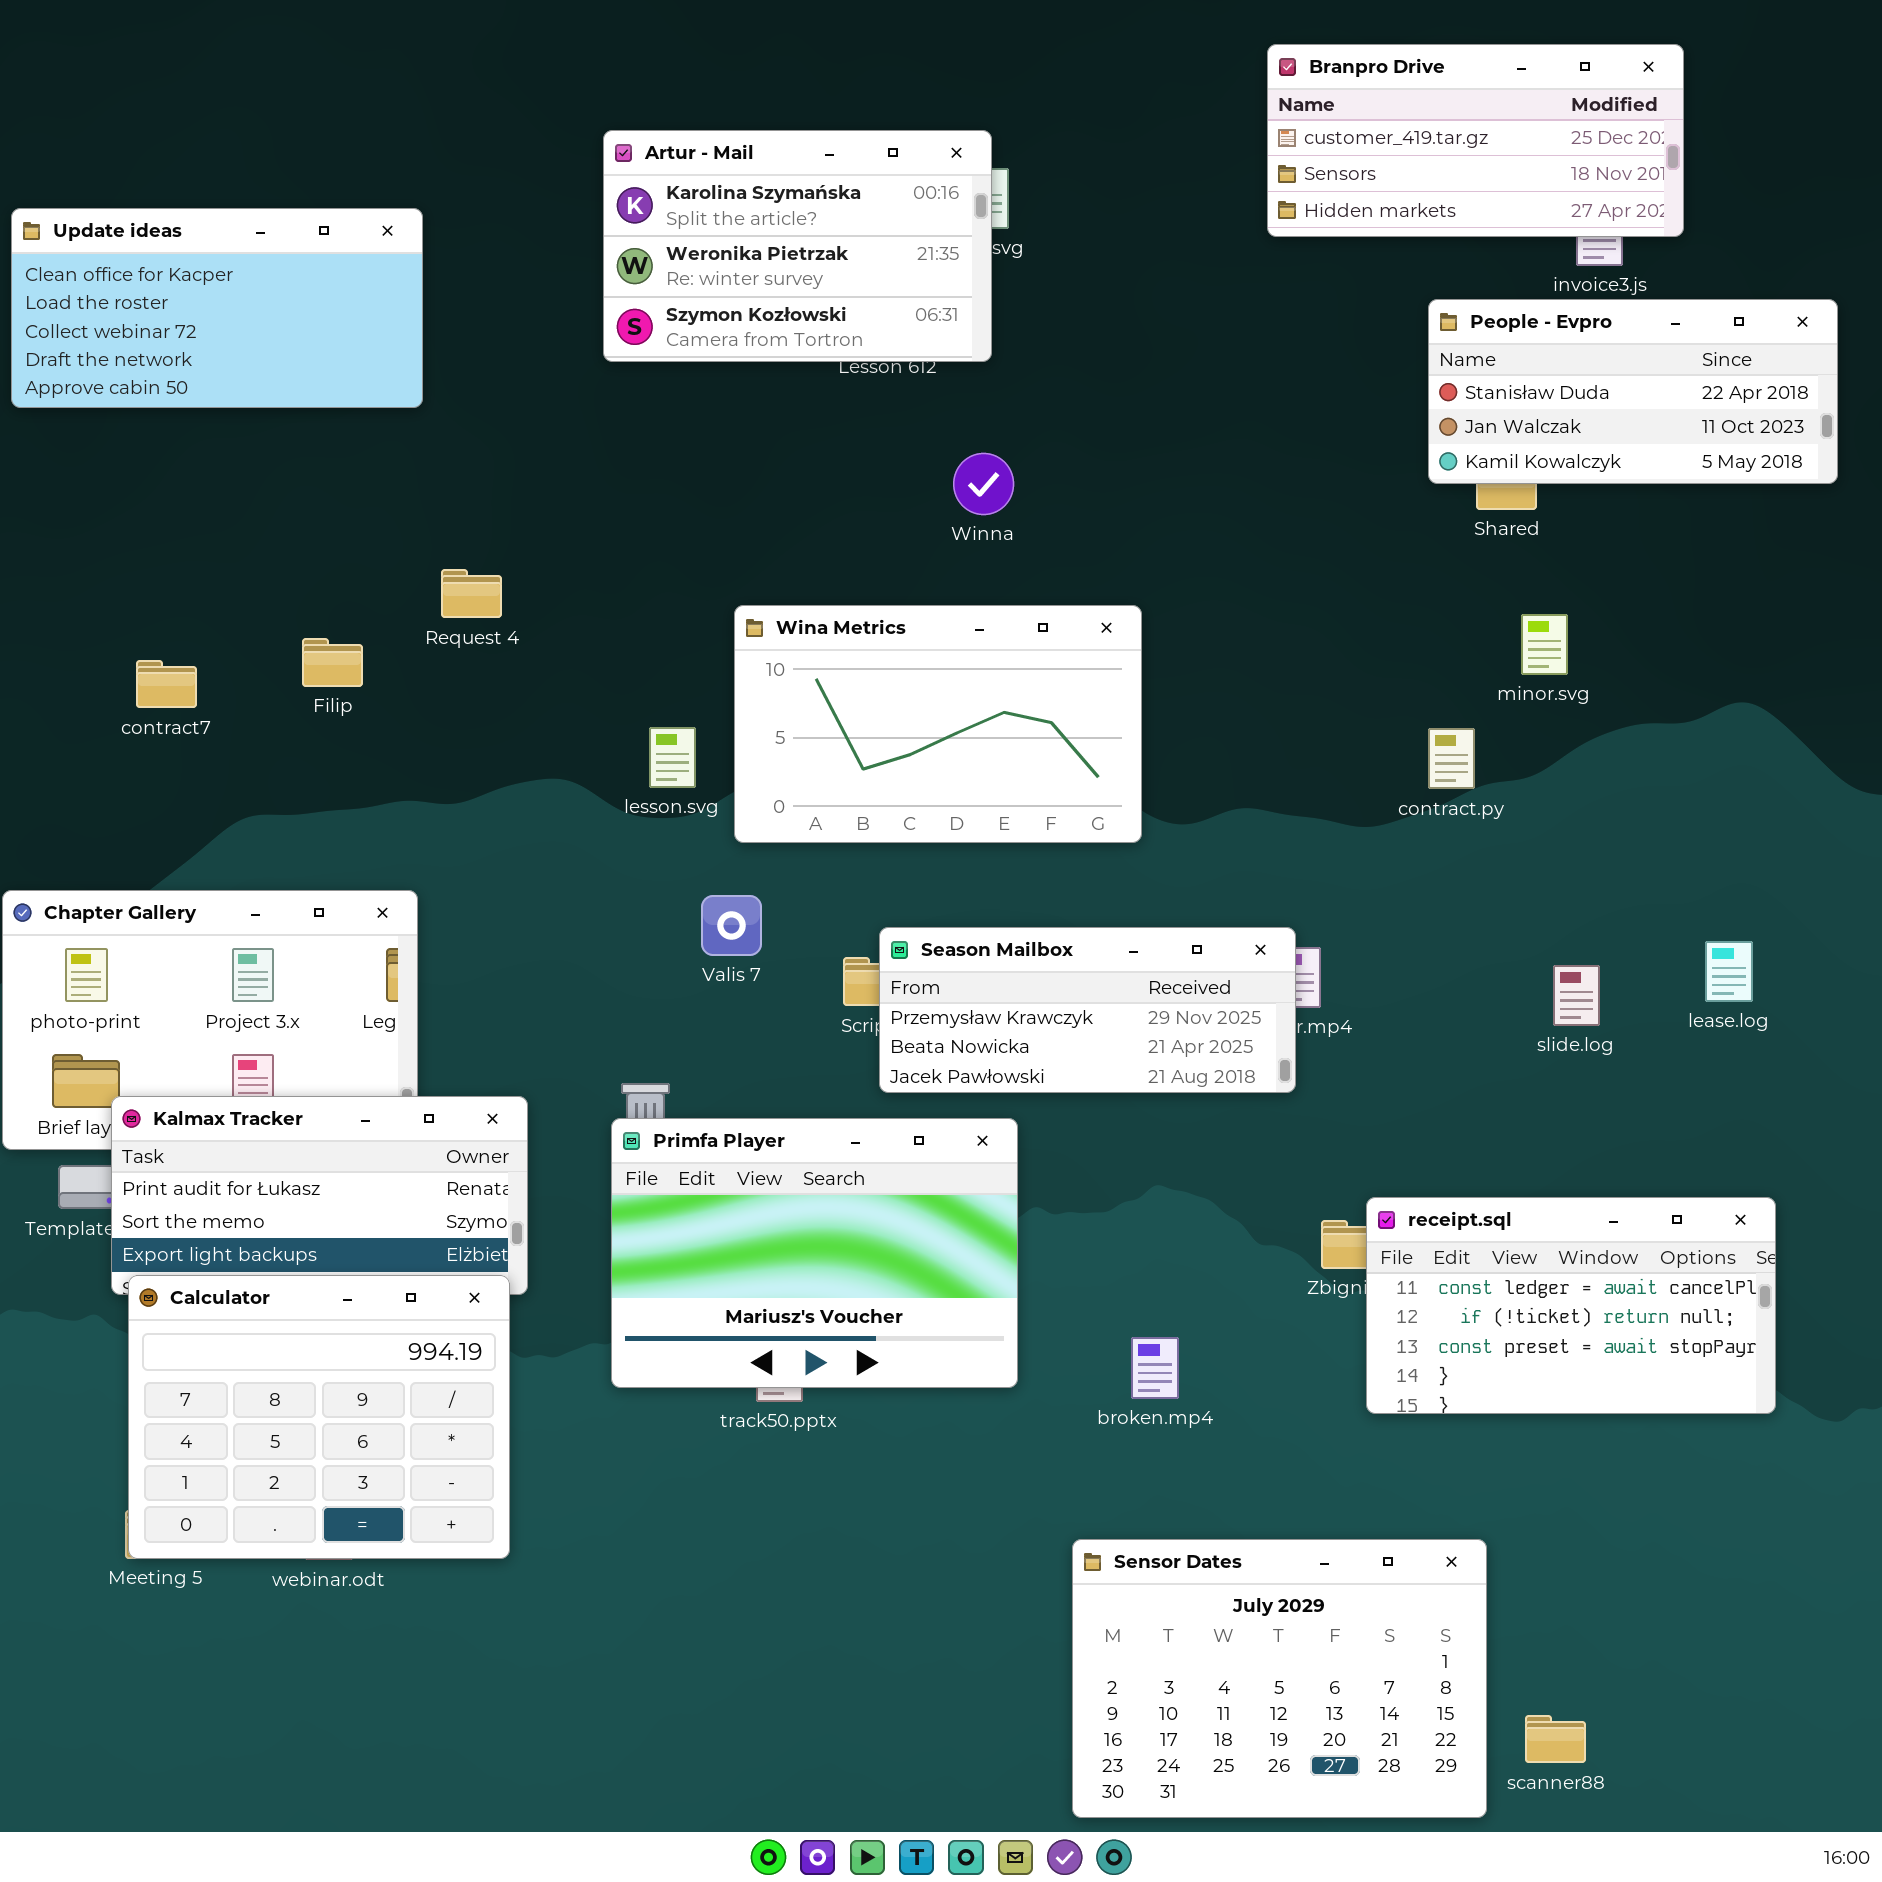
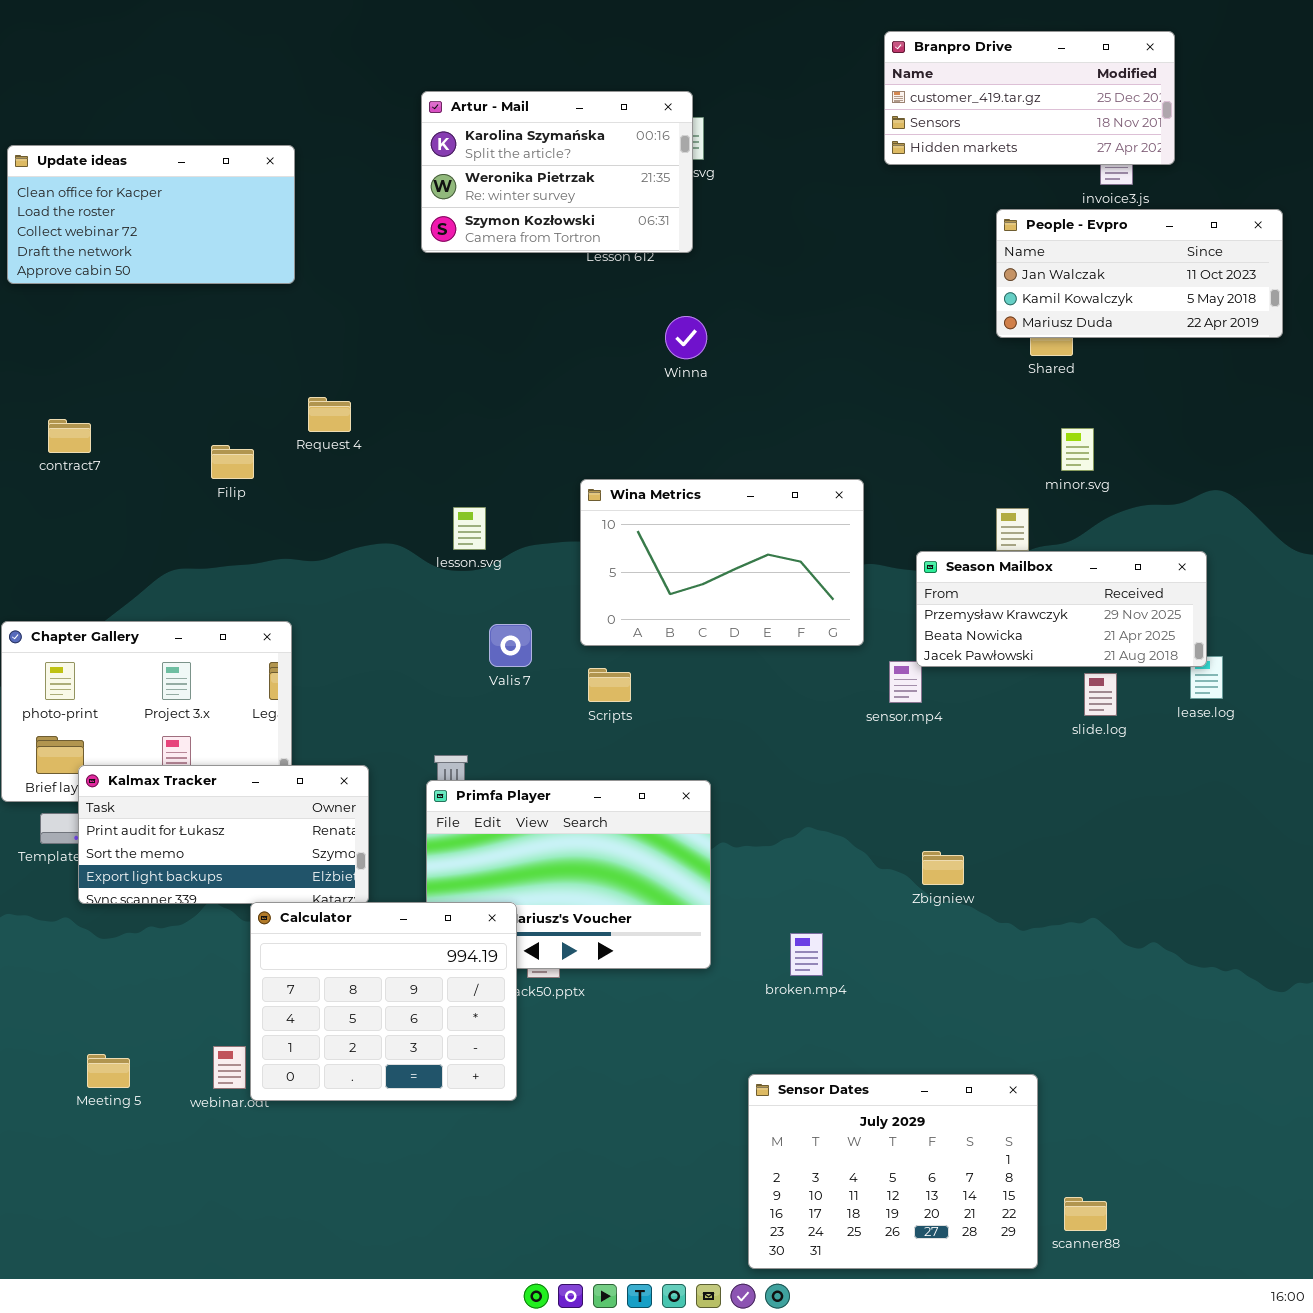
People - Evpro: [1428,299,1838,484] -> [996,209,1283,338], scrolled down 1 row
Wina Metrics: [734,605,1142,843] -> [580,479,864,646], moved
contract7: [136,660,197,708] -> [48,419,91,453], moved
Season Mailbox: [879,927,1296,1093] -> [916,551,1207,667], moved
receipt.sql: [1366,1197,1776,1414] -> none, closed
Calculator: [128,1275,510,1559] -> [250,902,517,1101], moved

